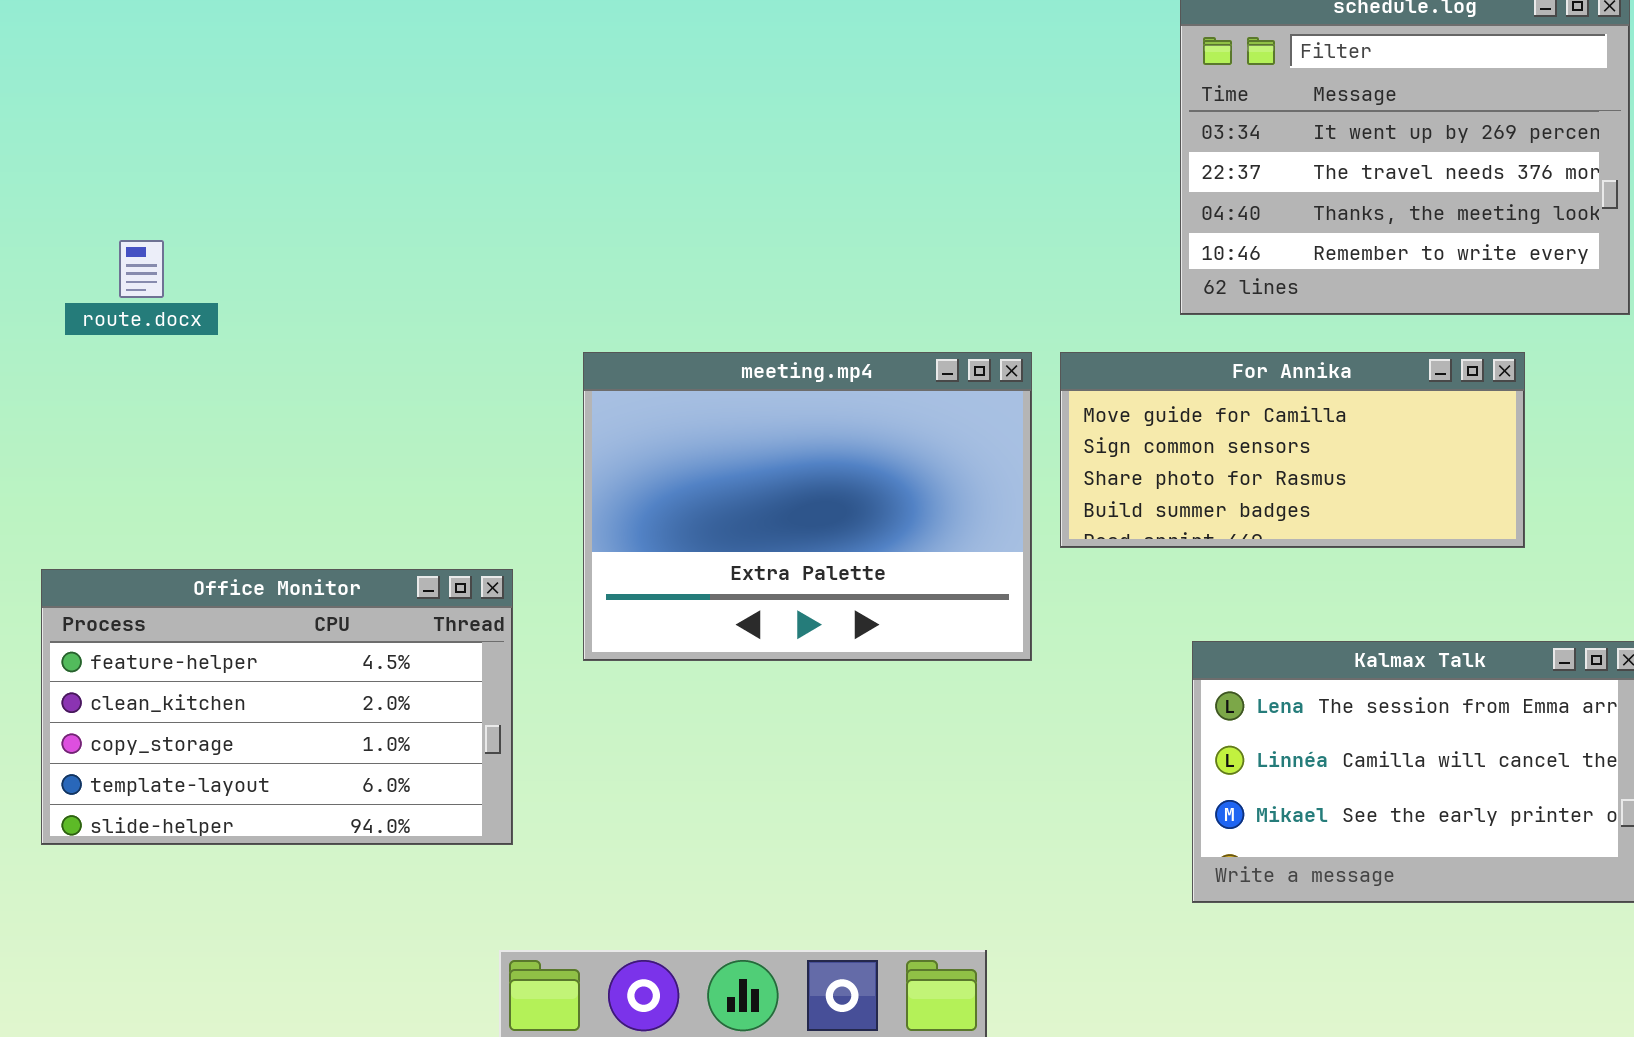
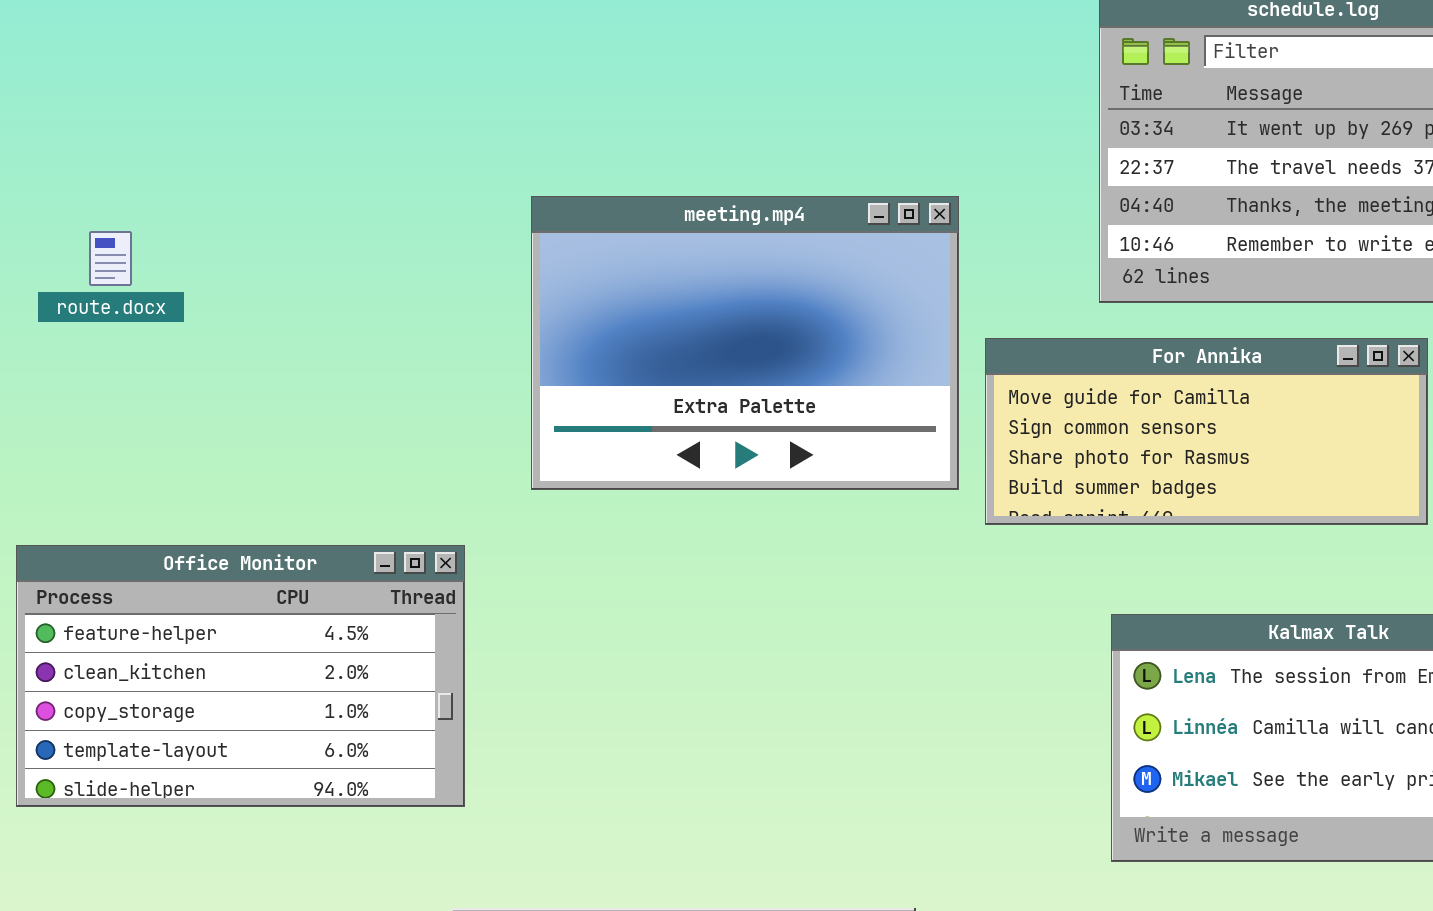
meeting.mp4: [583,352,1032,661] -> [531,196,959,490], moved

